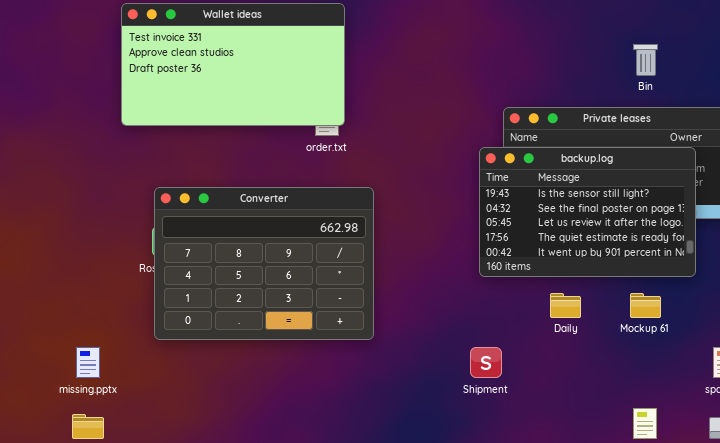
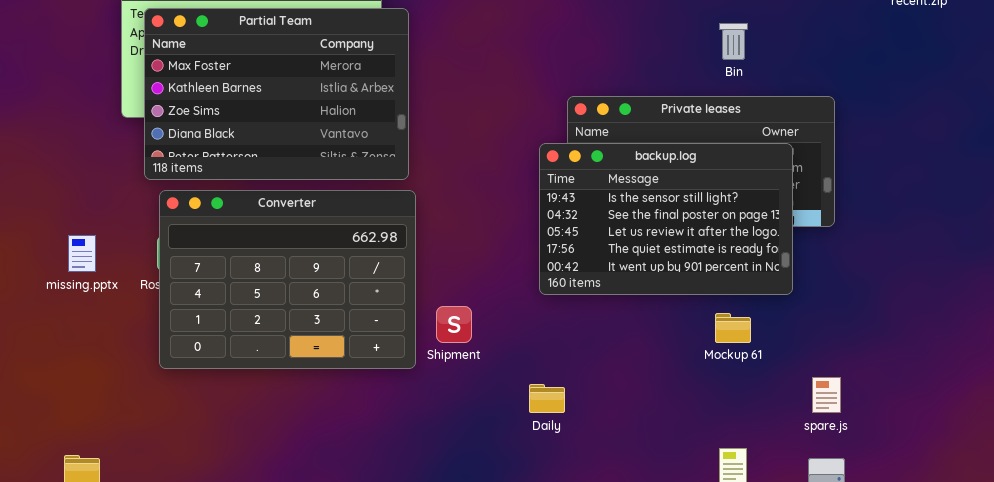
Partial Team: none -> [144,8,409,180], opened
Daily: [550,293,581,318] -> [529,384,565,413], moved
missing.pptx: [76,347,100,378] -> [68,235,96,272], moved
Shipment: [470,347,502,378] -> [436,306,472,343], moved

